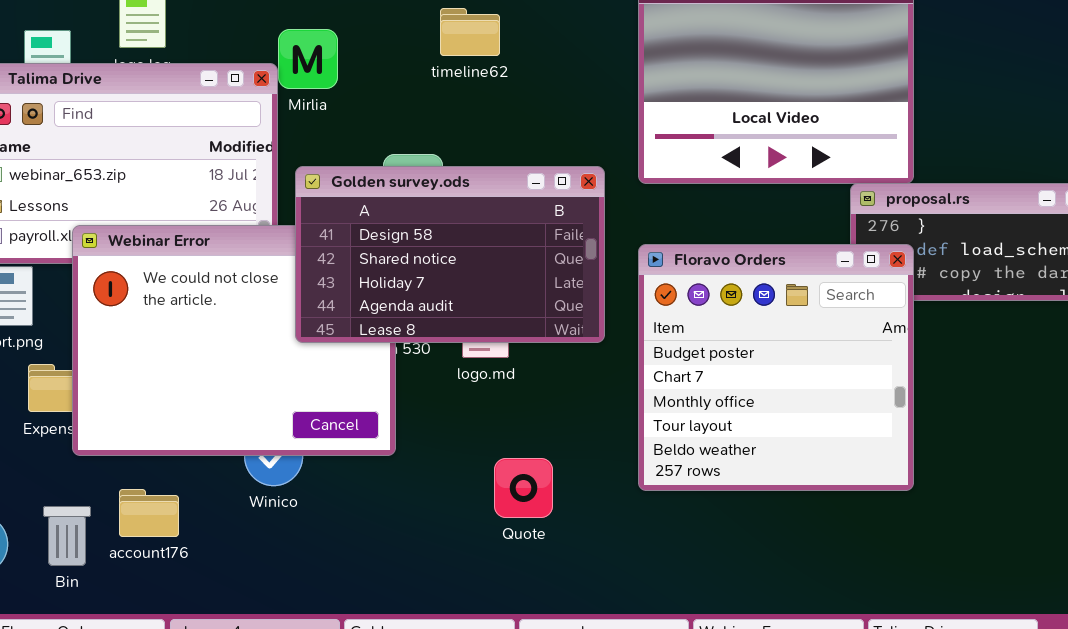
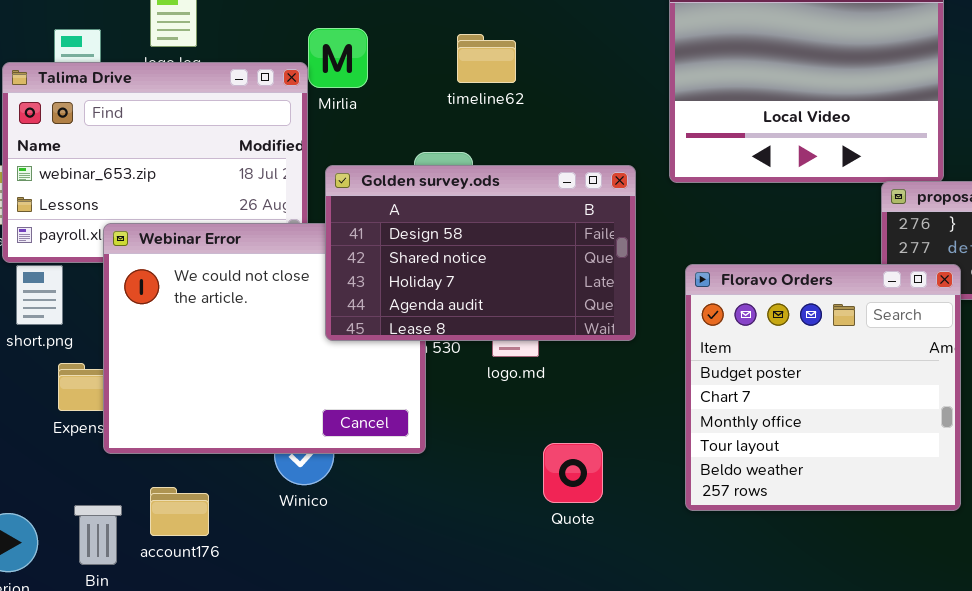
timeline62: [440,8,500,56] -> [457,34,516,83], moved
Floravo Orders: [638,244,914,491] -> [685,264,961,511], moved
Quote: [494,458,553,518] -> [543,443,603,503], moved

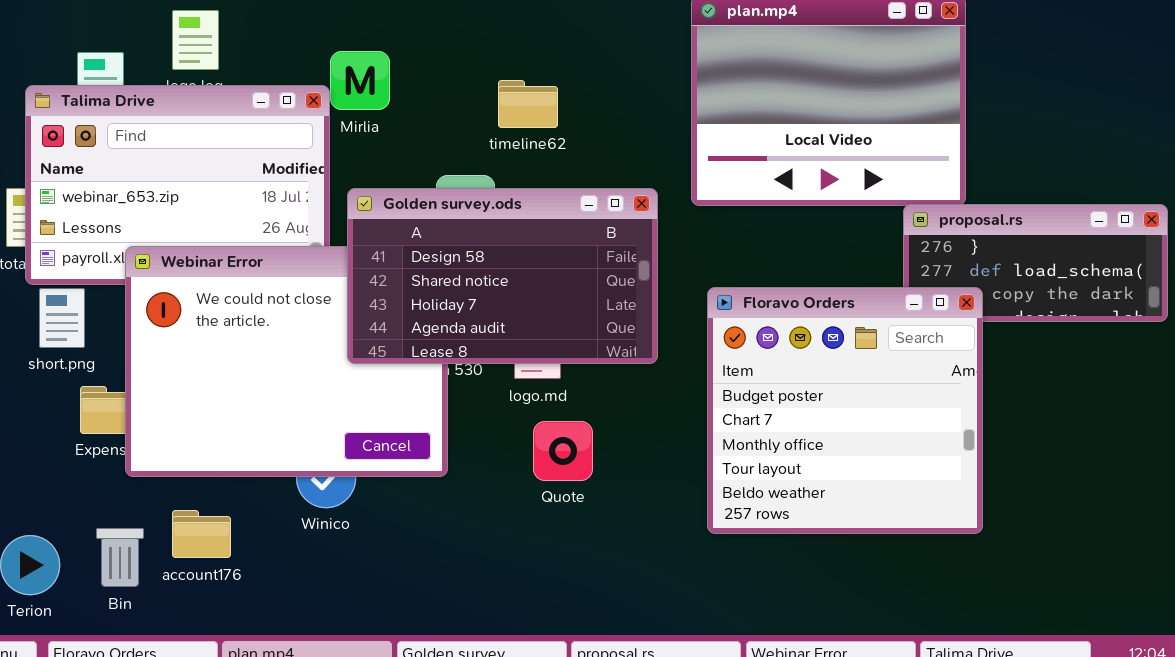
timeline62: [457,34,516,83] -> [498,80,558,128], moved
Quote: [543,443,603,503] -> [533,421,593,481], moved

